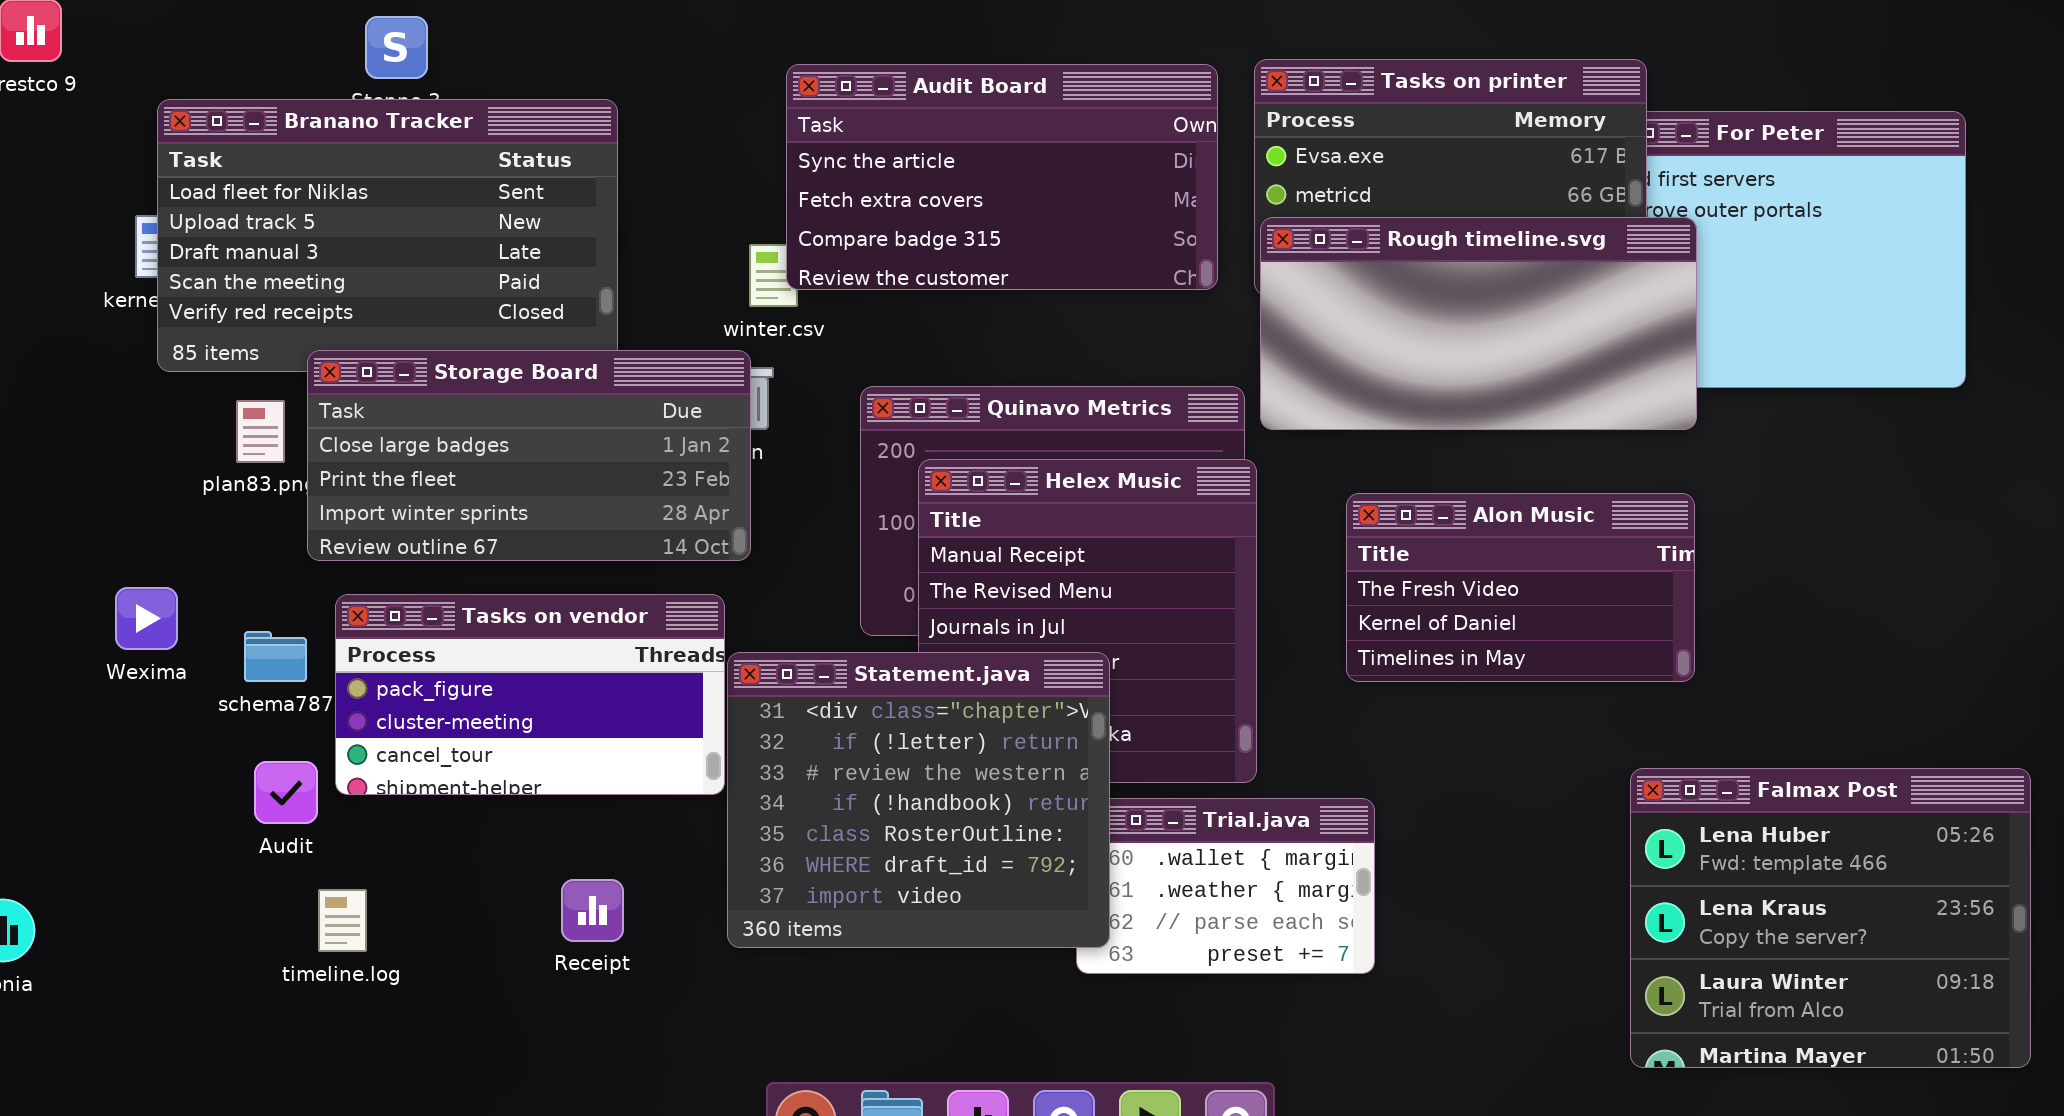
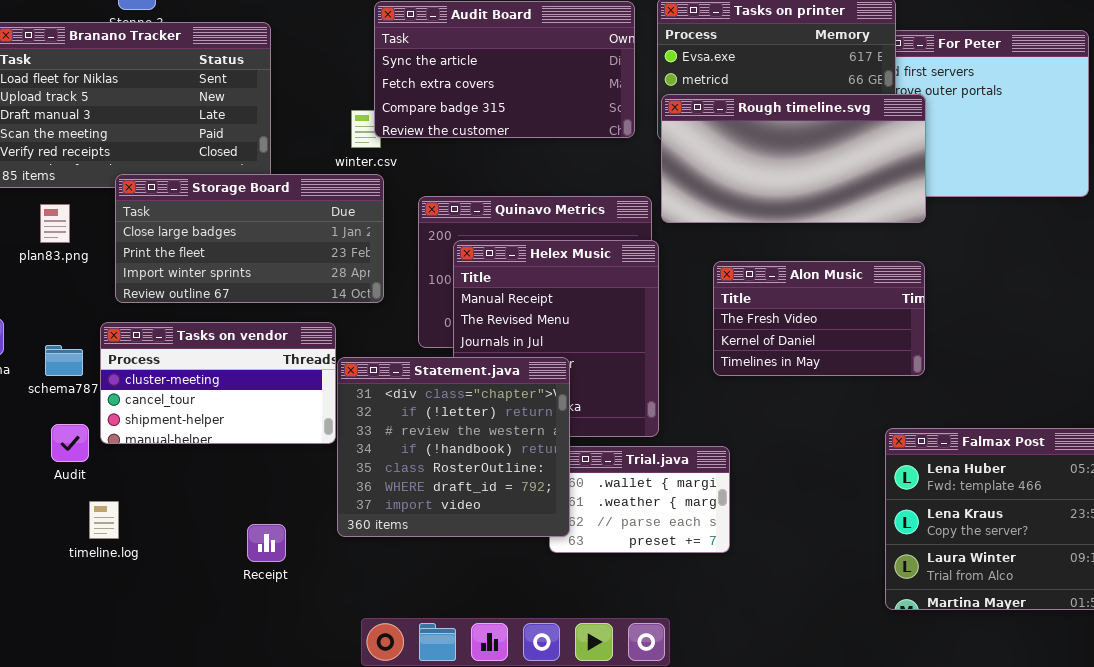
Storage Board: [307,350,751,561] -> [115,174,384,303], moved
Tasks on vendor: [335,594,725,795] -> [100,322,336,444], scrolled down 1 row
Receipt: [561,879,624,942] -> [247,524,286,562], moved

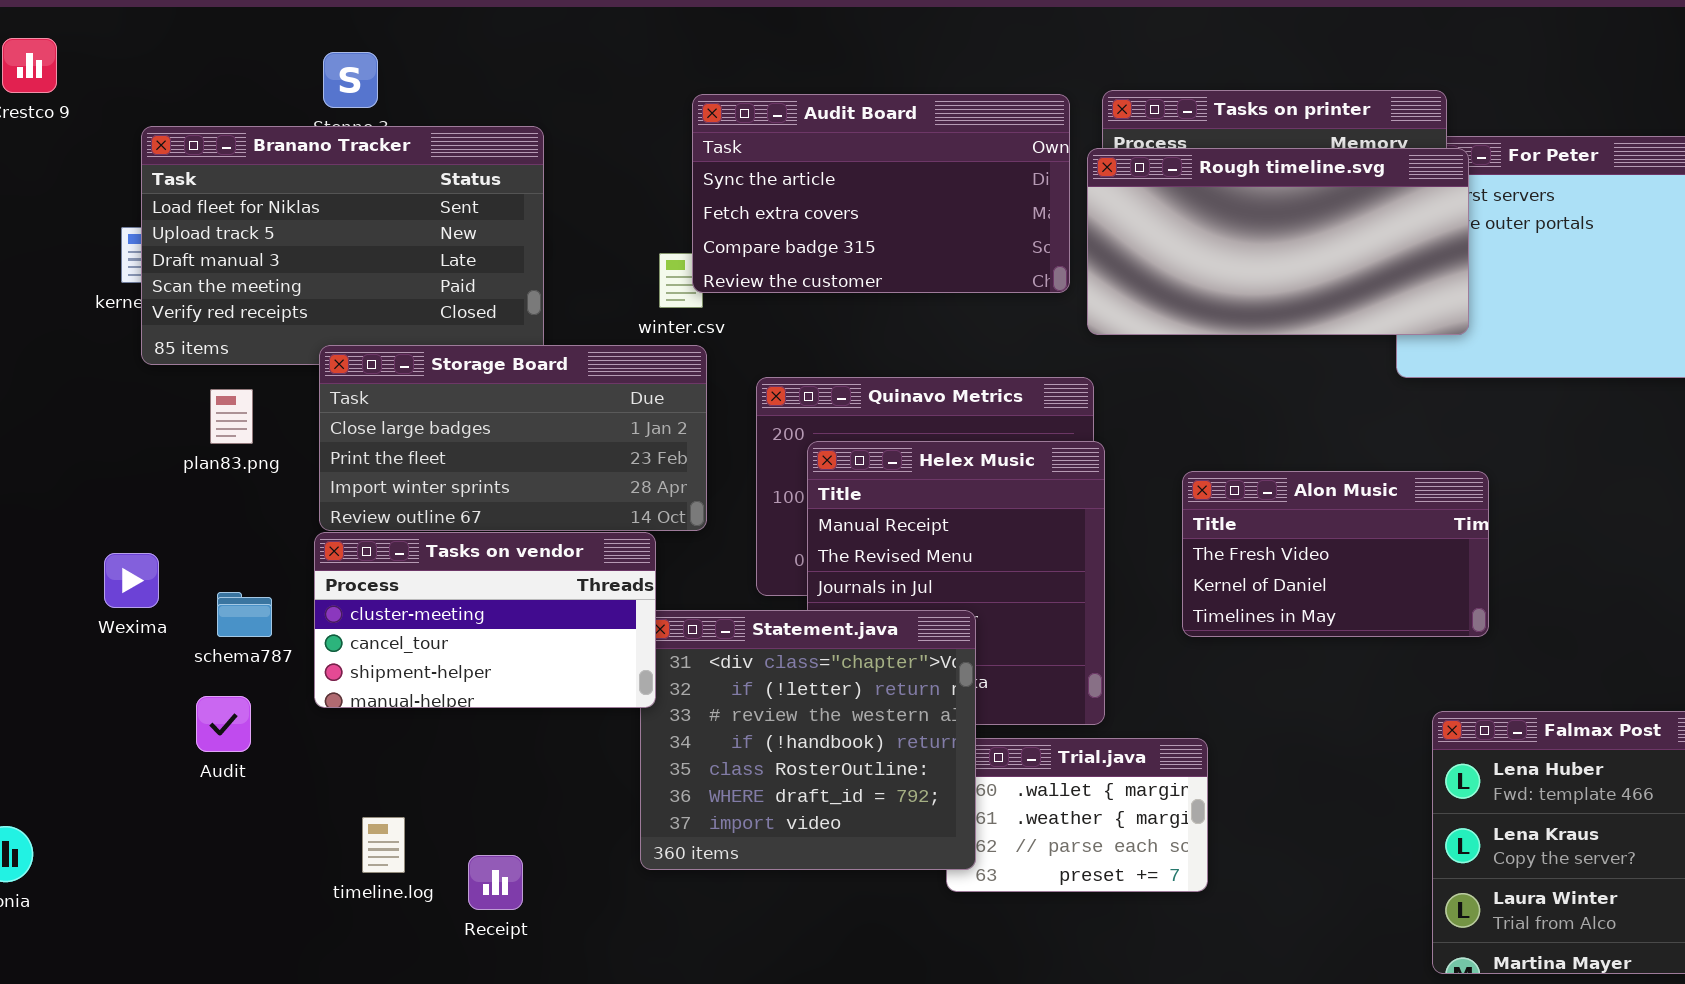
Rough timeline.svg: [661,94,926,223] -> [1087,148,1469,335], moved
Tasks on vendor: [100,322,336,444] -> [314,532,656,708], moved
Audit: [51,424,89,462] -> [196,696,251,752], moved
timeline.log: [89,501,119,539] -> [362,817,405,873], moved
Receipt: [247,524,286,562] -> [468,855,523,910], moved

